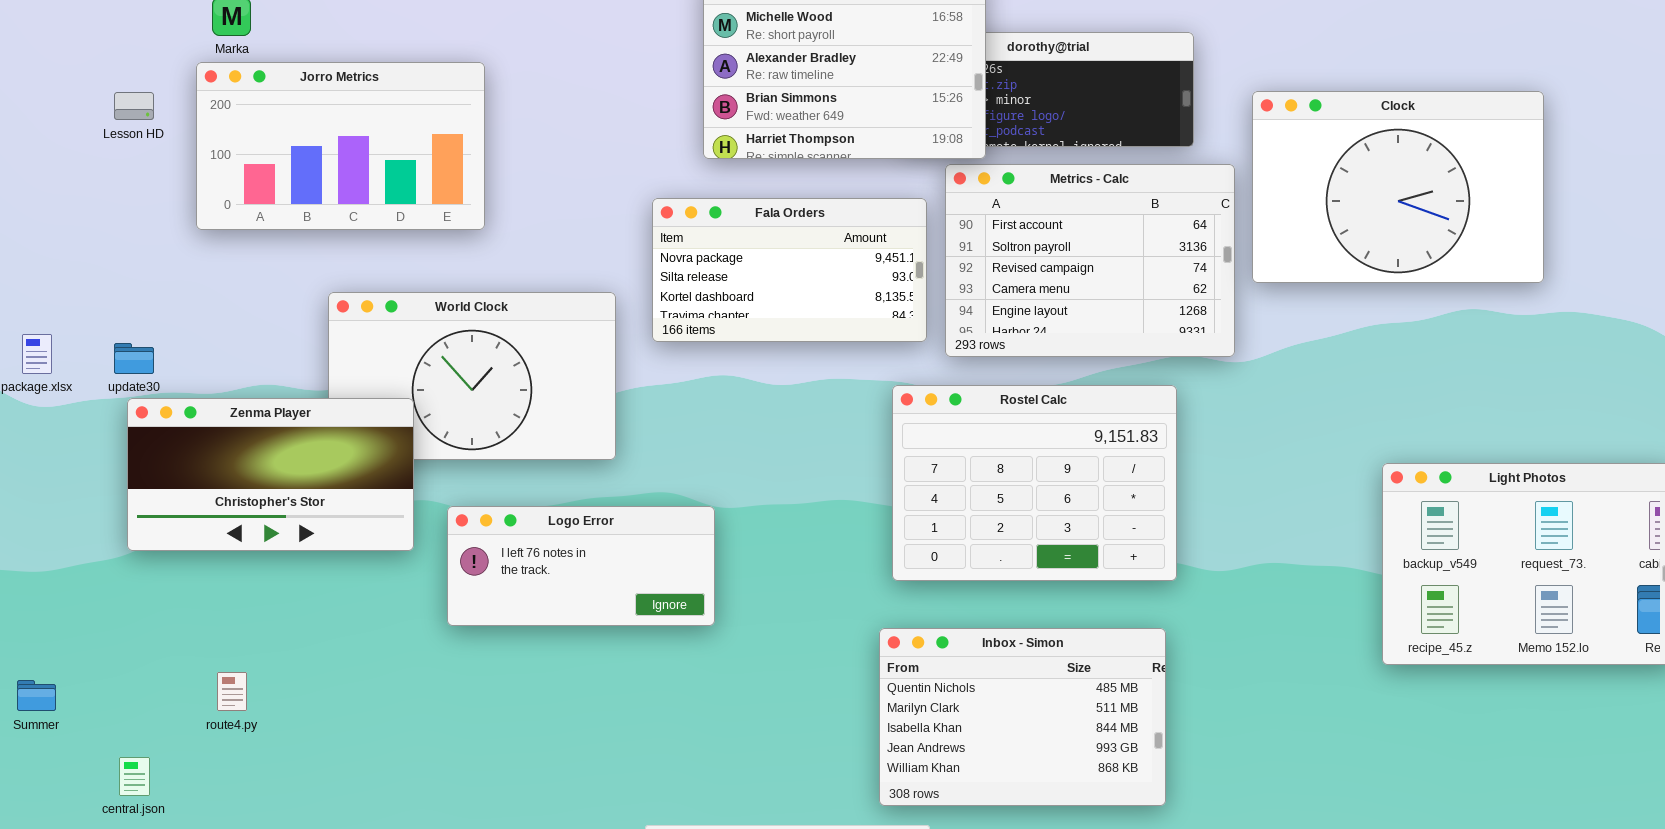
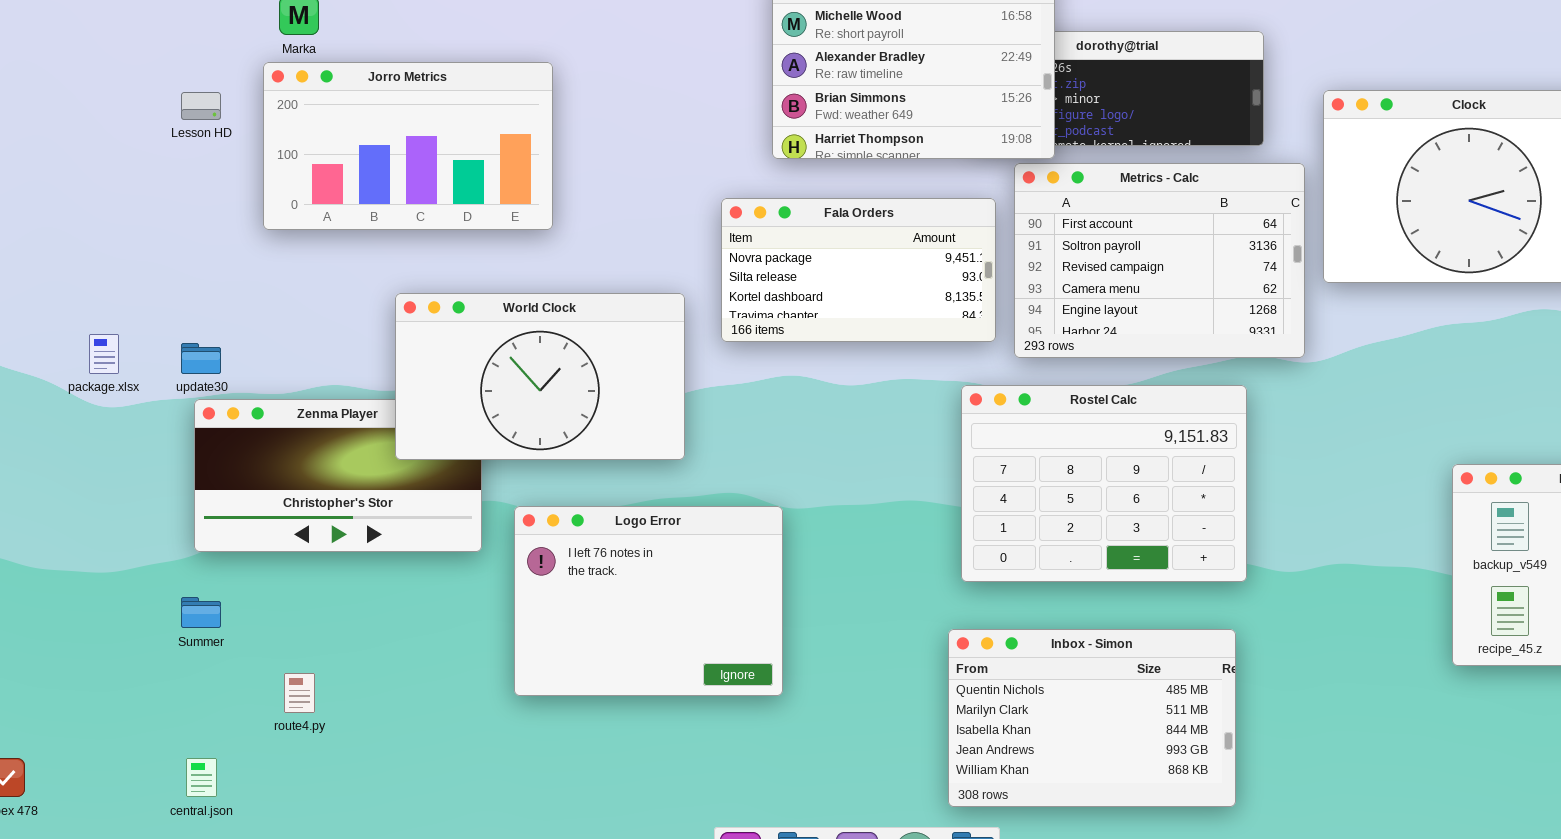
World Clock: [328,292,616,460] -> [395,293,685,460], raised
Logo Error: [447,506,715,626] -> [514,506,783,696], resized
Summer: [17,680,56,711] -> [181,597,221,628], moved

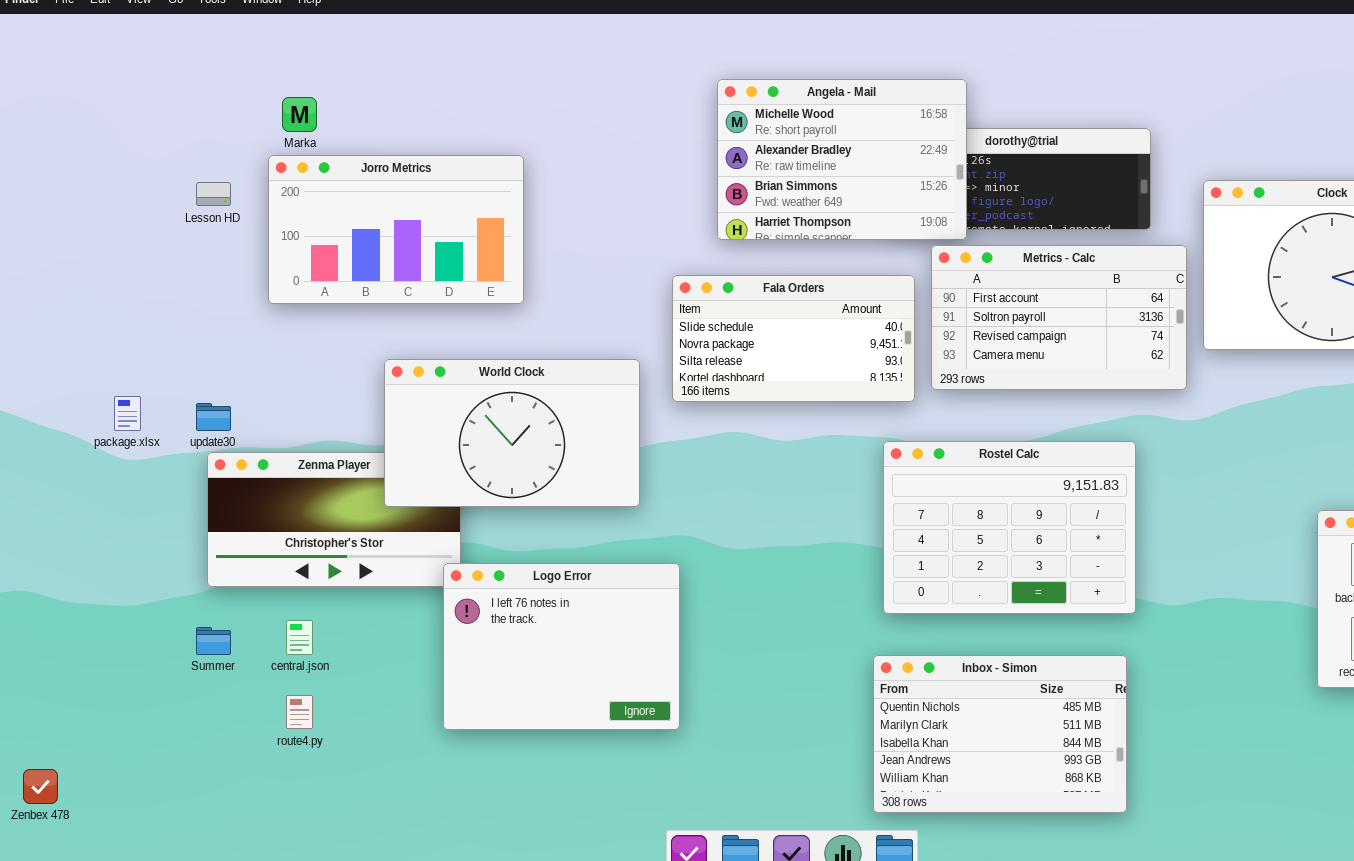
Metrics - Calc: [1014,163,1305,358] -> [931,245,1187,390], resized
Fala Orders: [721,198,996,342] -> [672,275,915,402], scrolled up 1 row
Logo Error: [514,506,783,696] -> [443,563,680,730], moved
central.json: [186,758,217,797] -> [286,620,313,655], moved

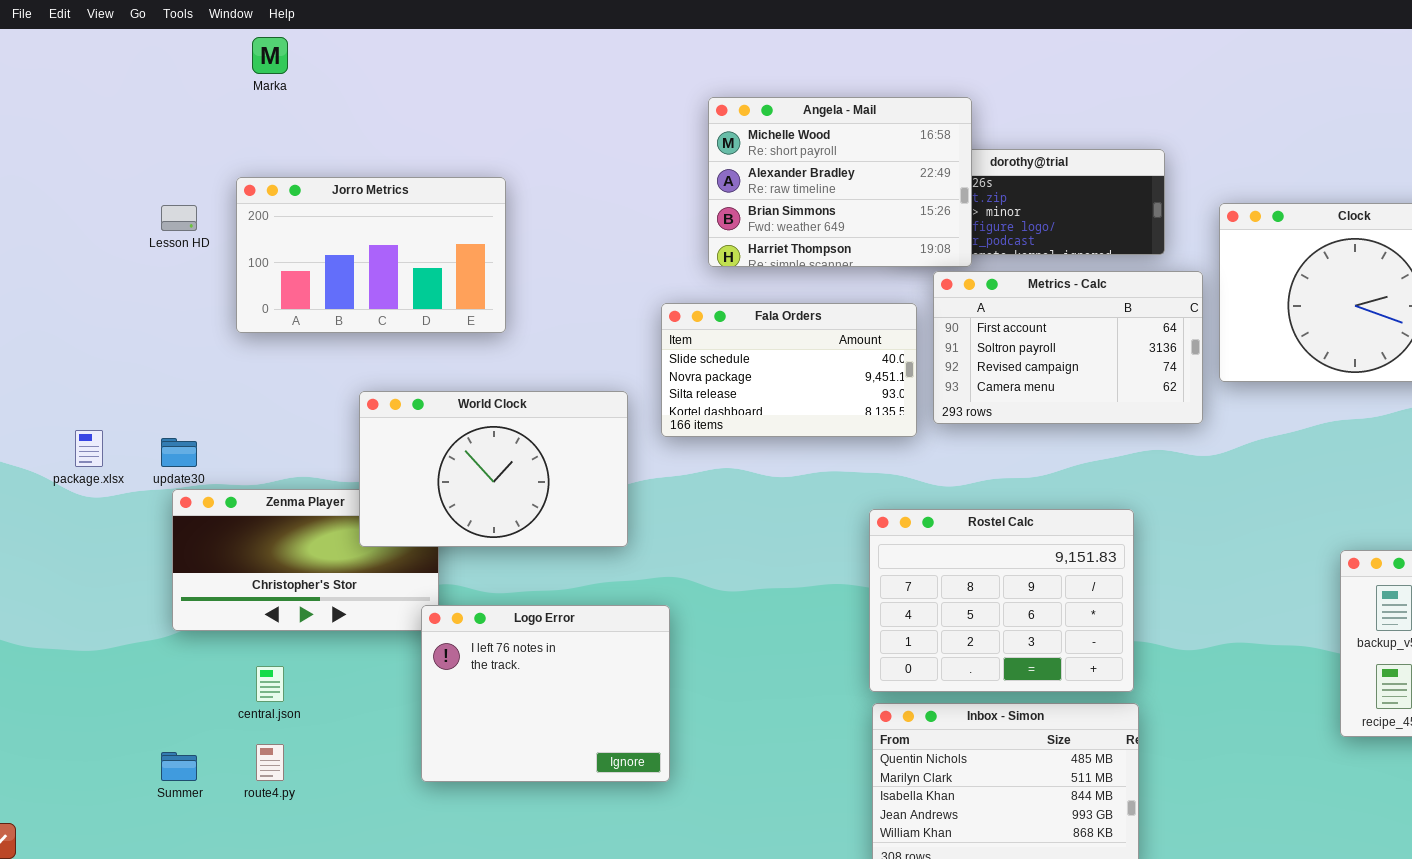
Marka: [282,97,317,132] -> [252,37,288,74], moved
Rostel Calc: [883,441,1136,614] -> [869,509,1134,692], moved
Summer: [196,627,231,655] -> [161,752,197,781], moved

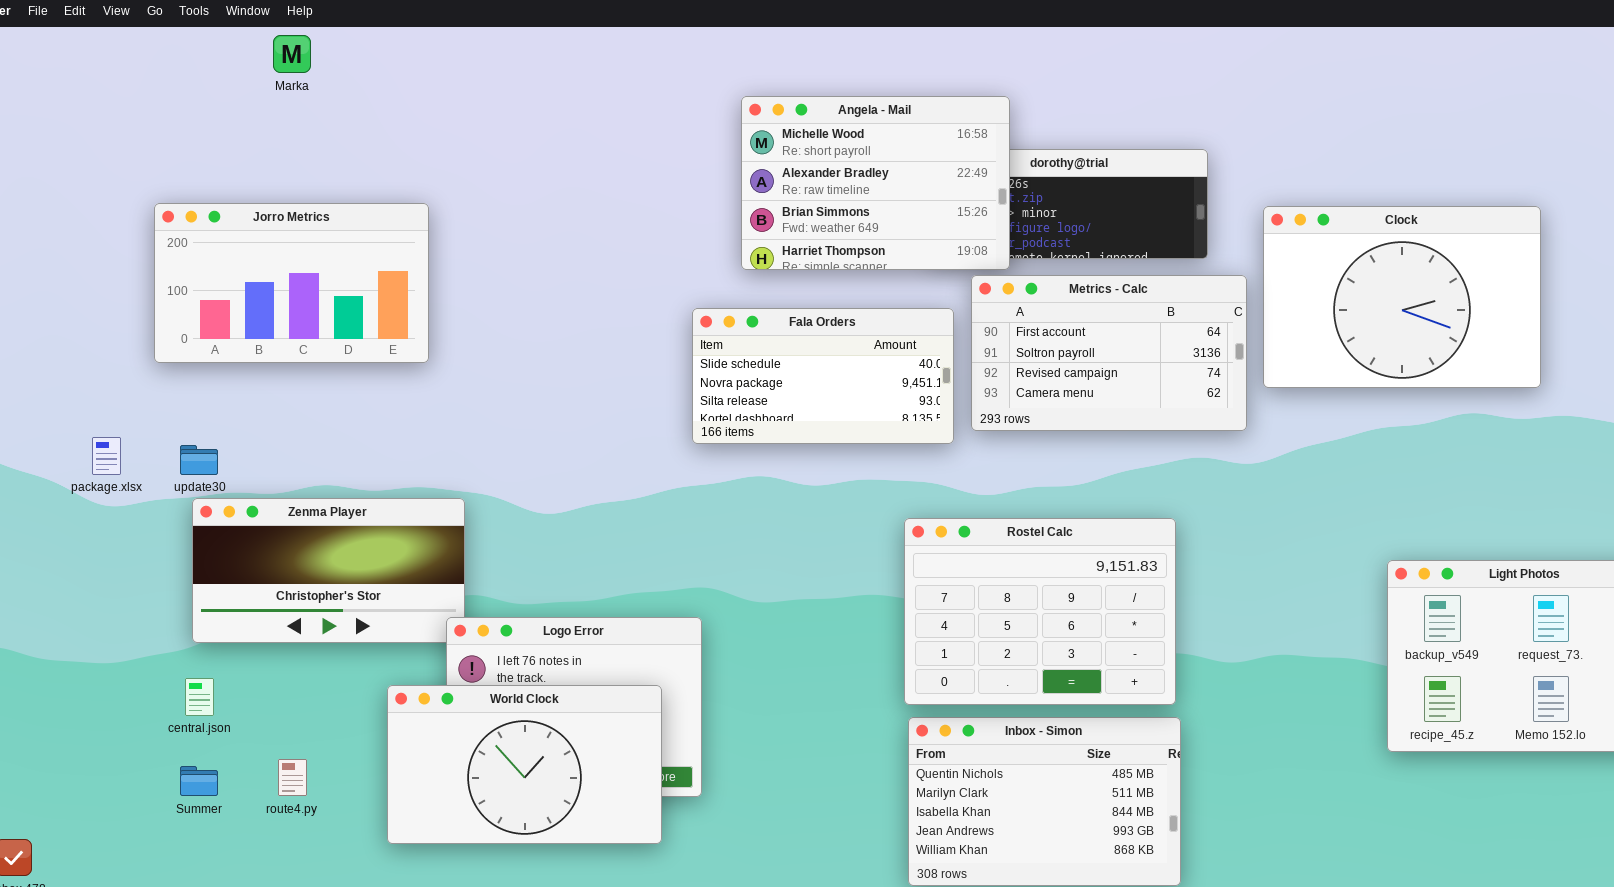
Jorro Metrics: [236,177,506,333] -> [154,203,429,363], moved
World Clock: [359,391,628,547] -> [387,685,662,844], moved
central.json: [256,666,284,702] -> [185,678,214,716], moved

